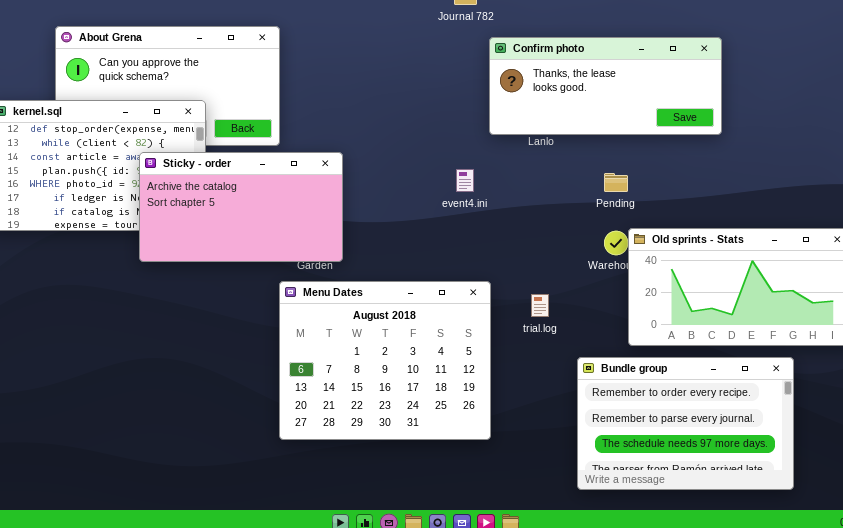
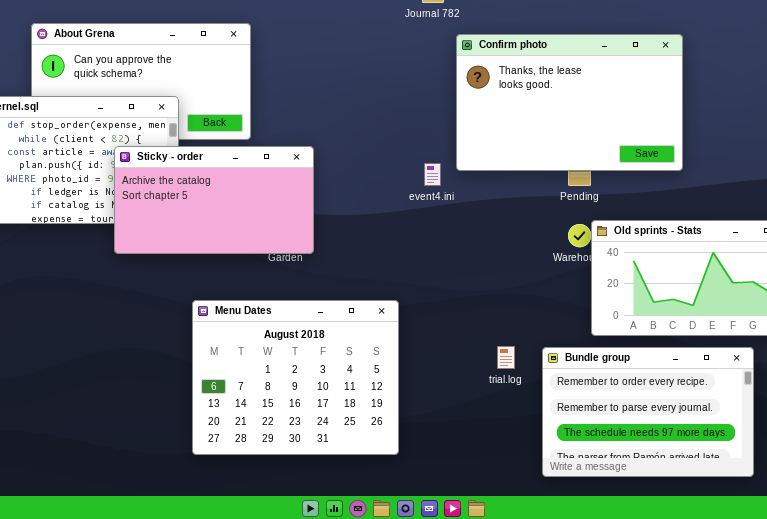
Confirm photo: [489,37,722,135] -> [456,34,683,171], resized
Menu Dates: [279,281,491,440] -> [192,300,399,455], moved
trial.log: [531,294,549,317] -> [497,346,515,369], moved

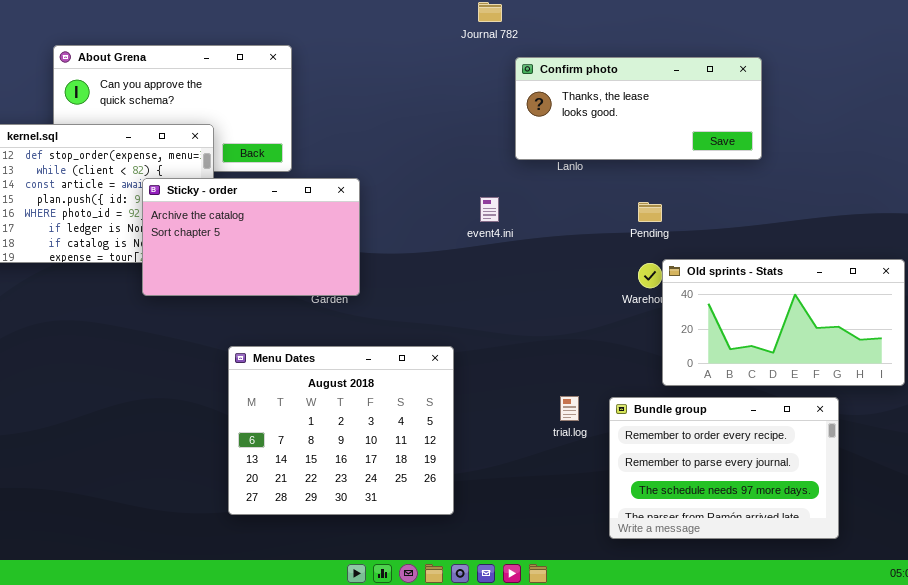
Confirm photo: [456,34,683,171] -> [515,57,762,160], resized

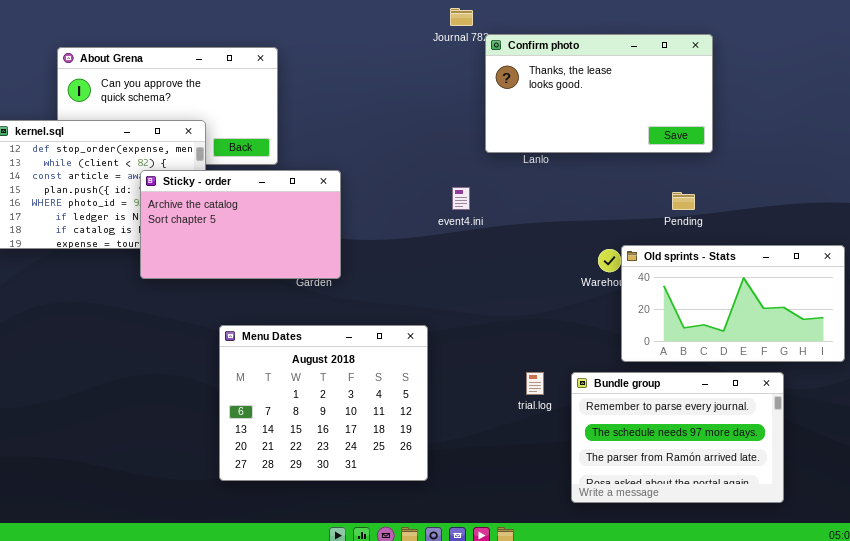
Confirm photo: [515,57,762,160] -> [485,34,713,153], resized
Pending: [638,202,662,222] -> [672,192,695,210], moved
Bundle group: [609,397,839,539] -> [571,372,784,503], scrolled down 1 row

